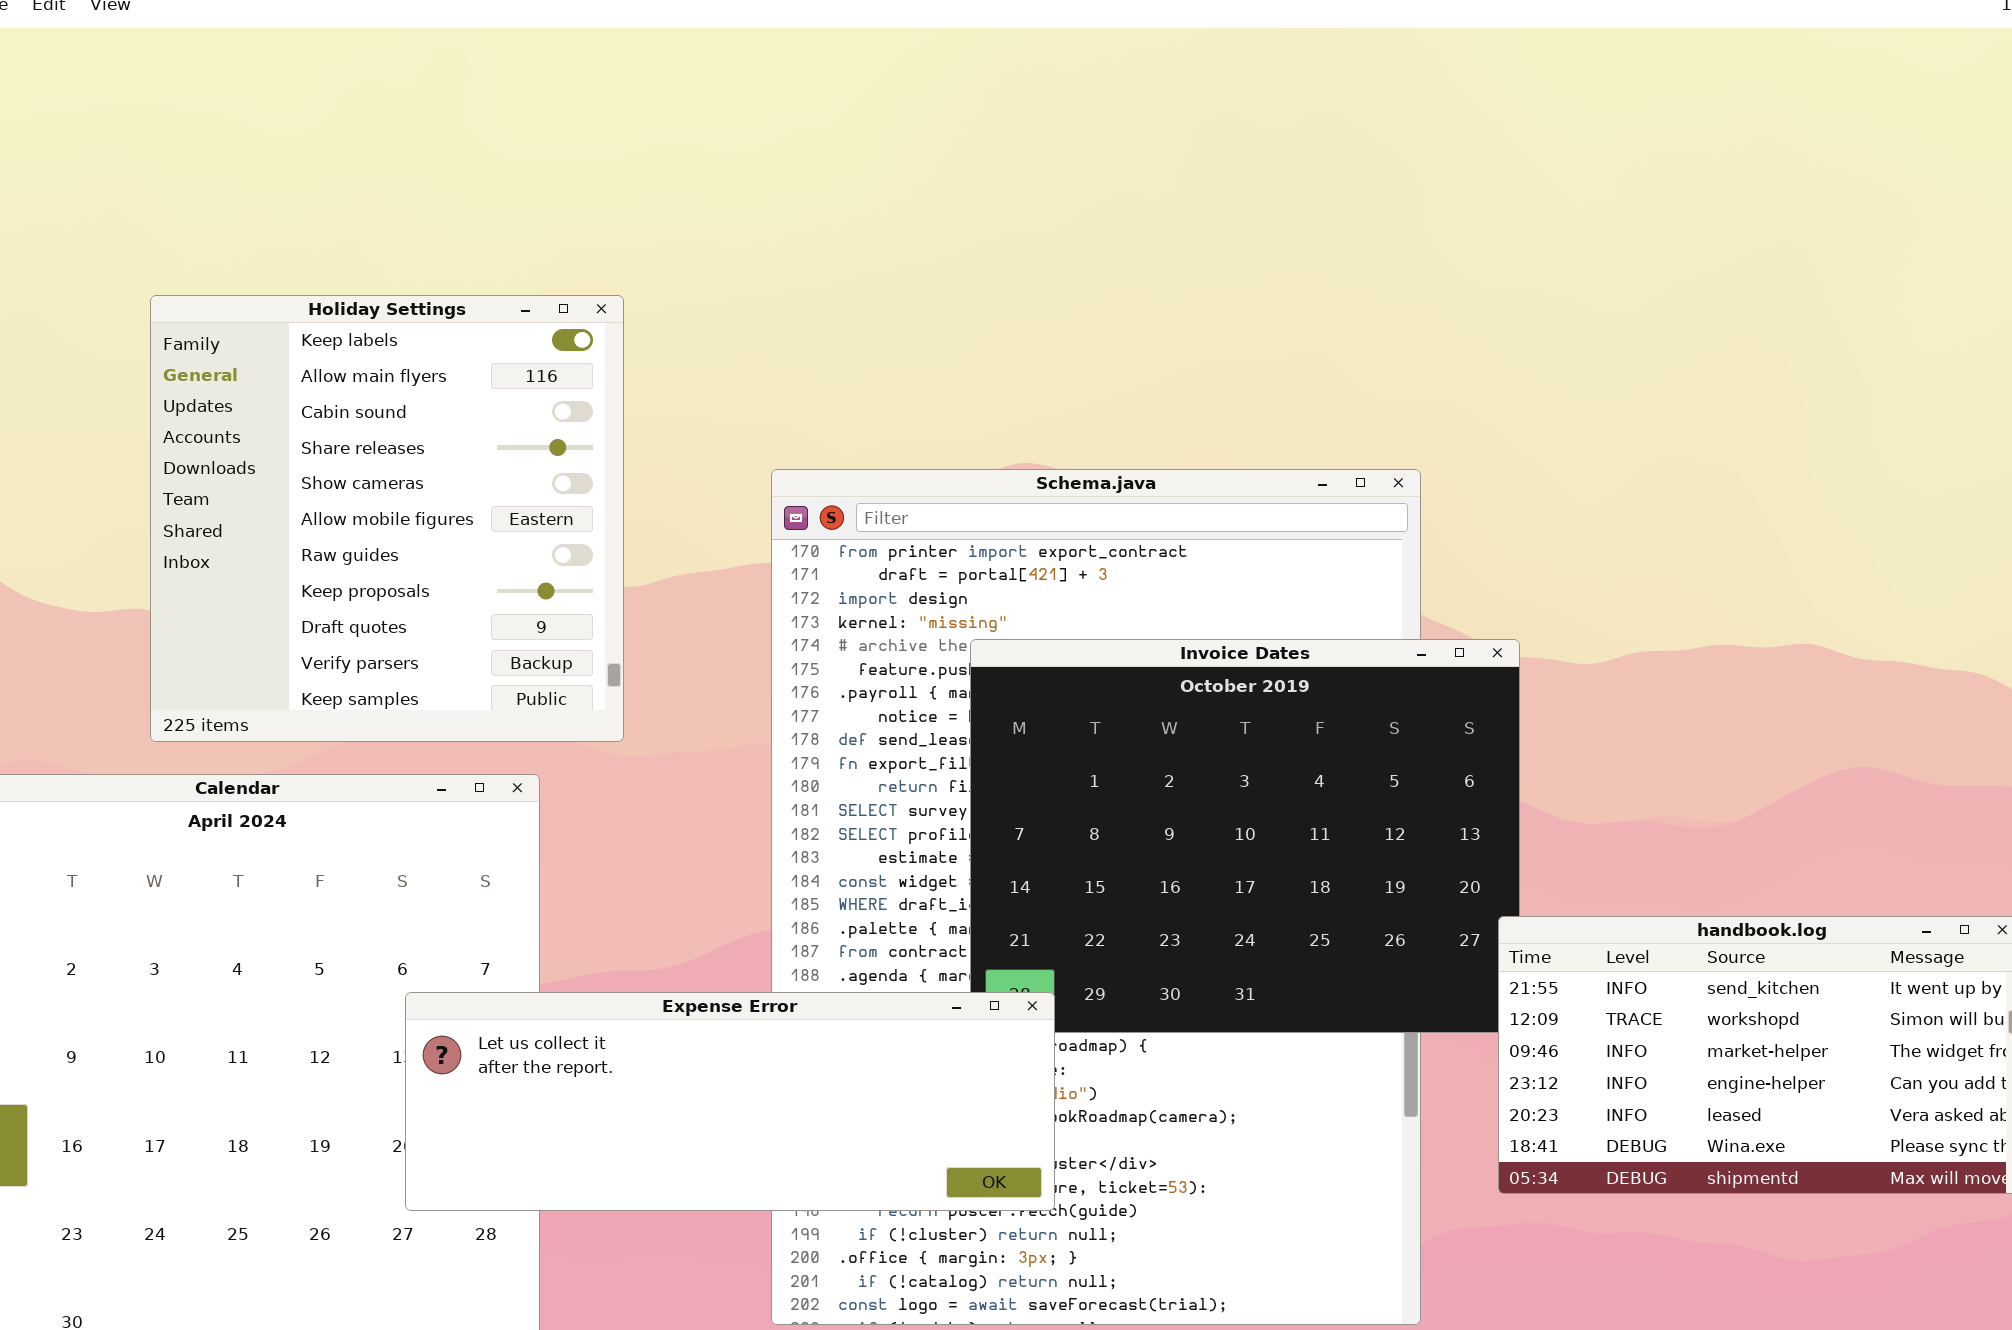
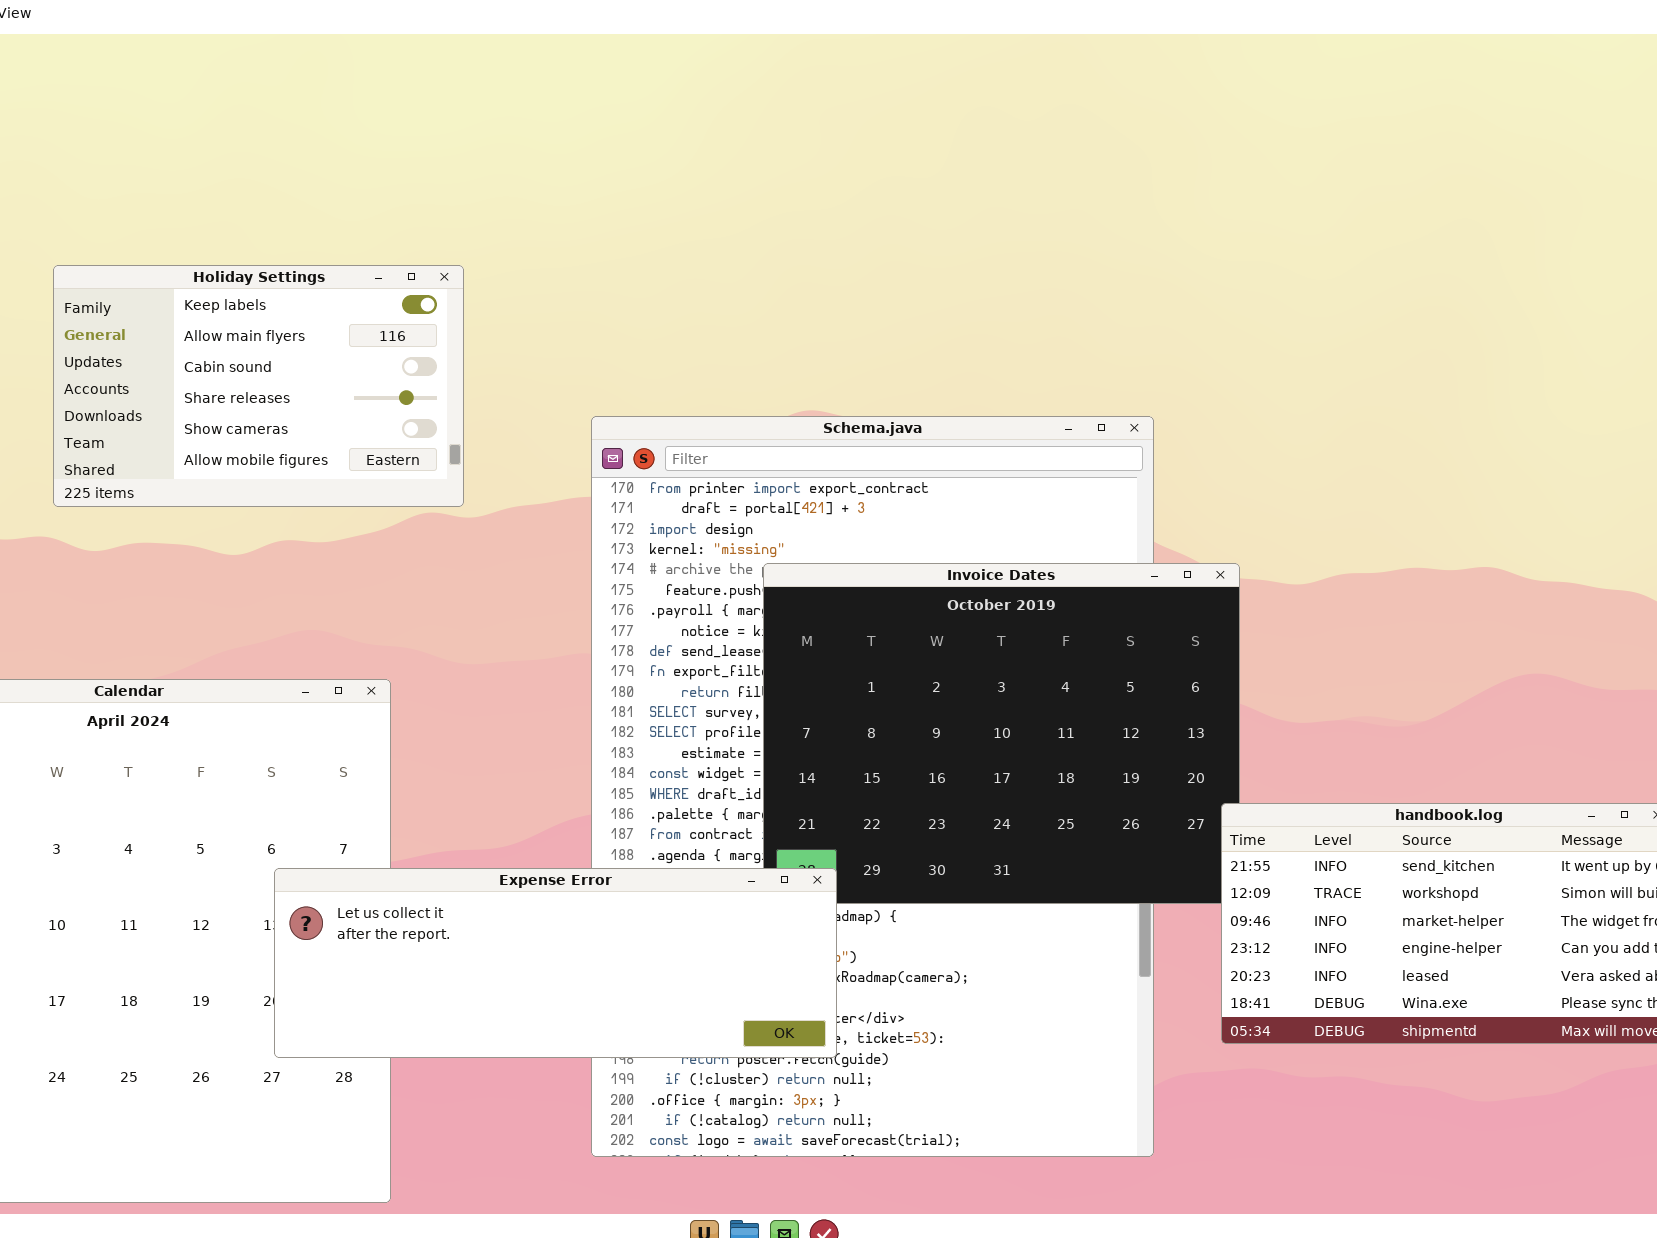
Holiday Settings: [150,295,624,742] -> [53,265,464,507], resized

